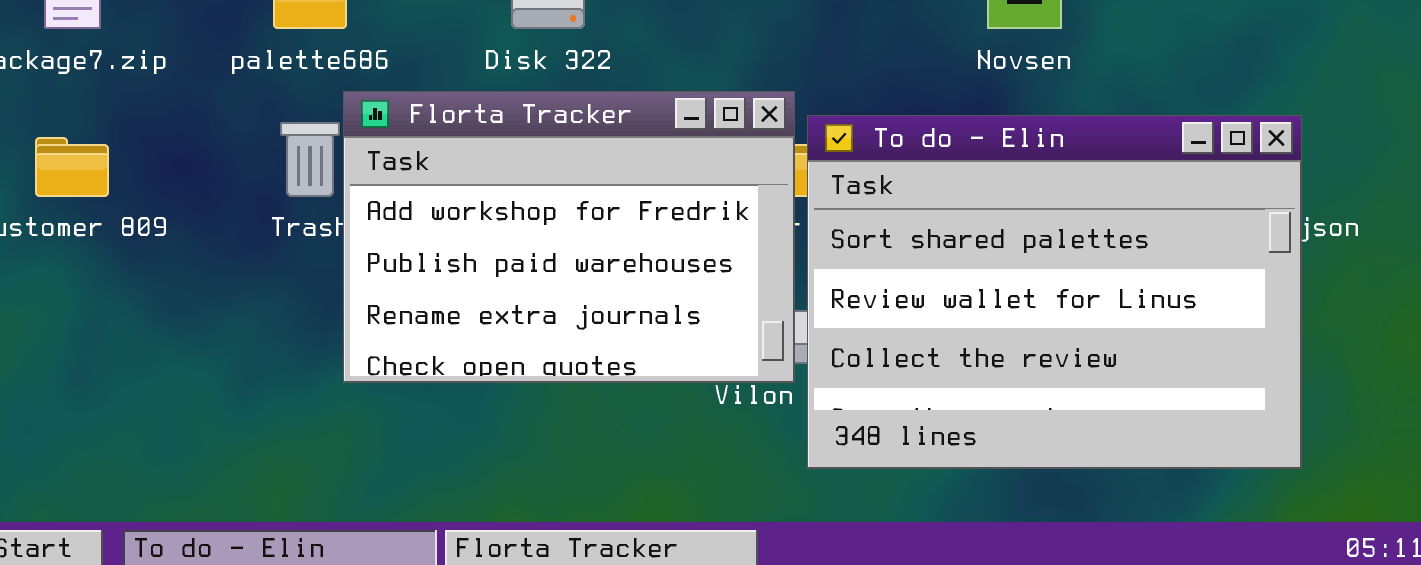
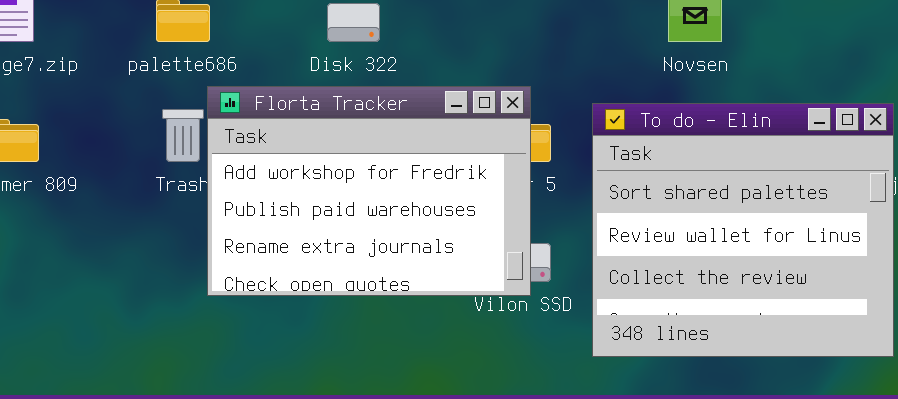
To do - Elin: [807,115,1302,469] -> [592,103,894,357], resized

